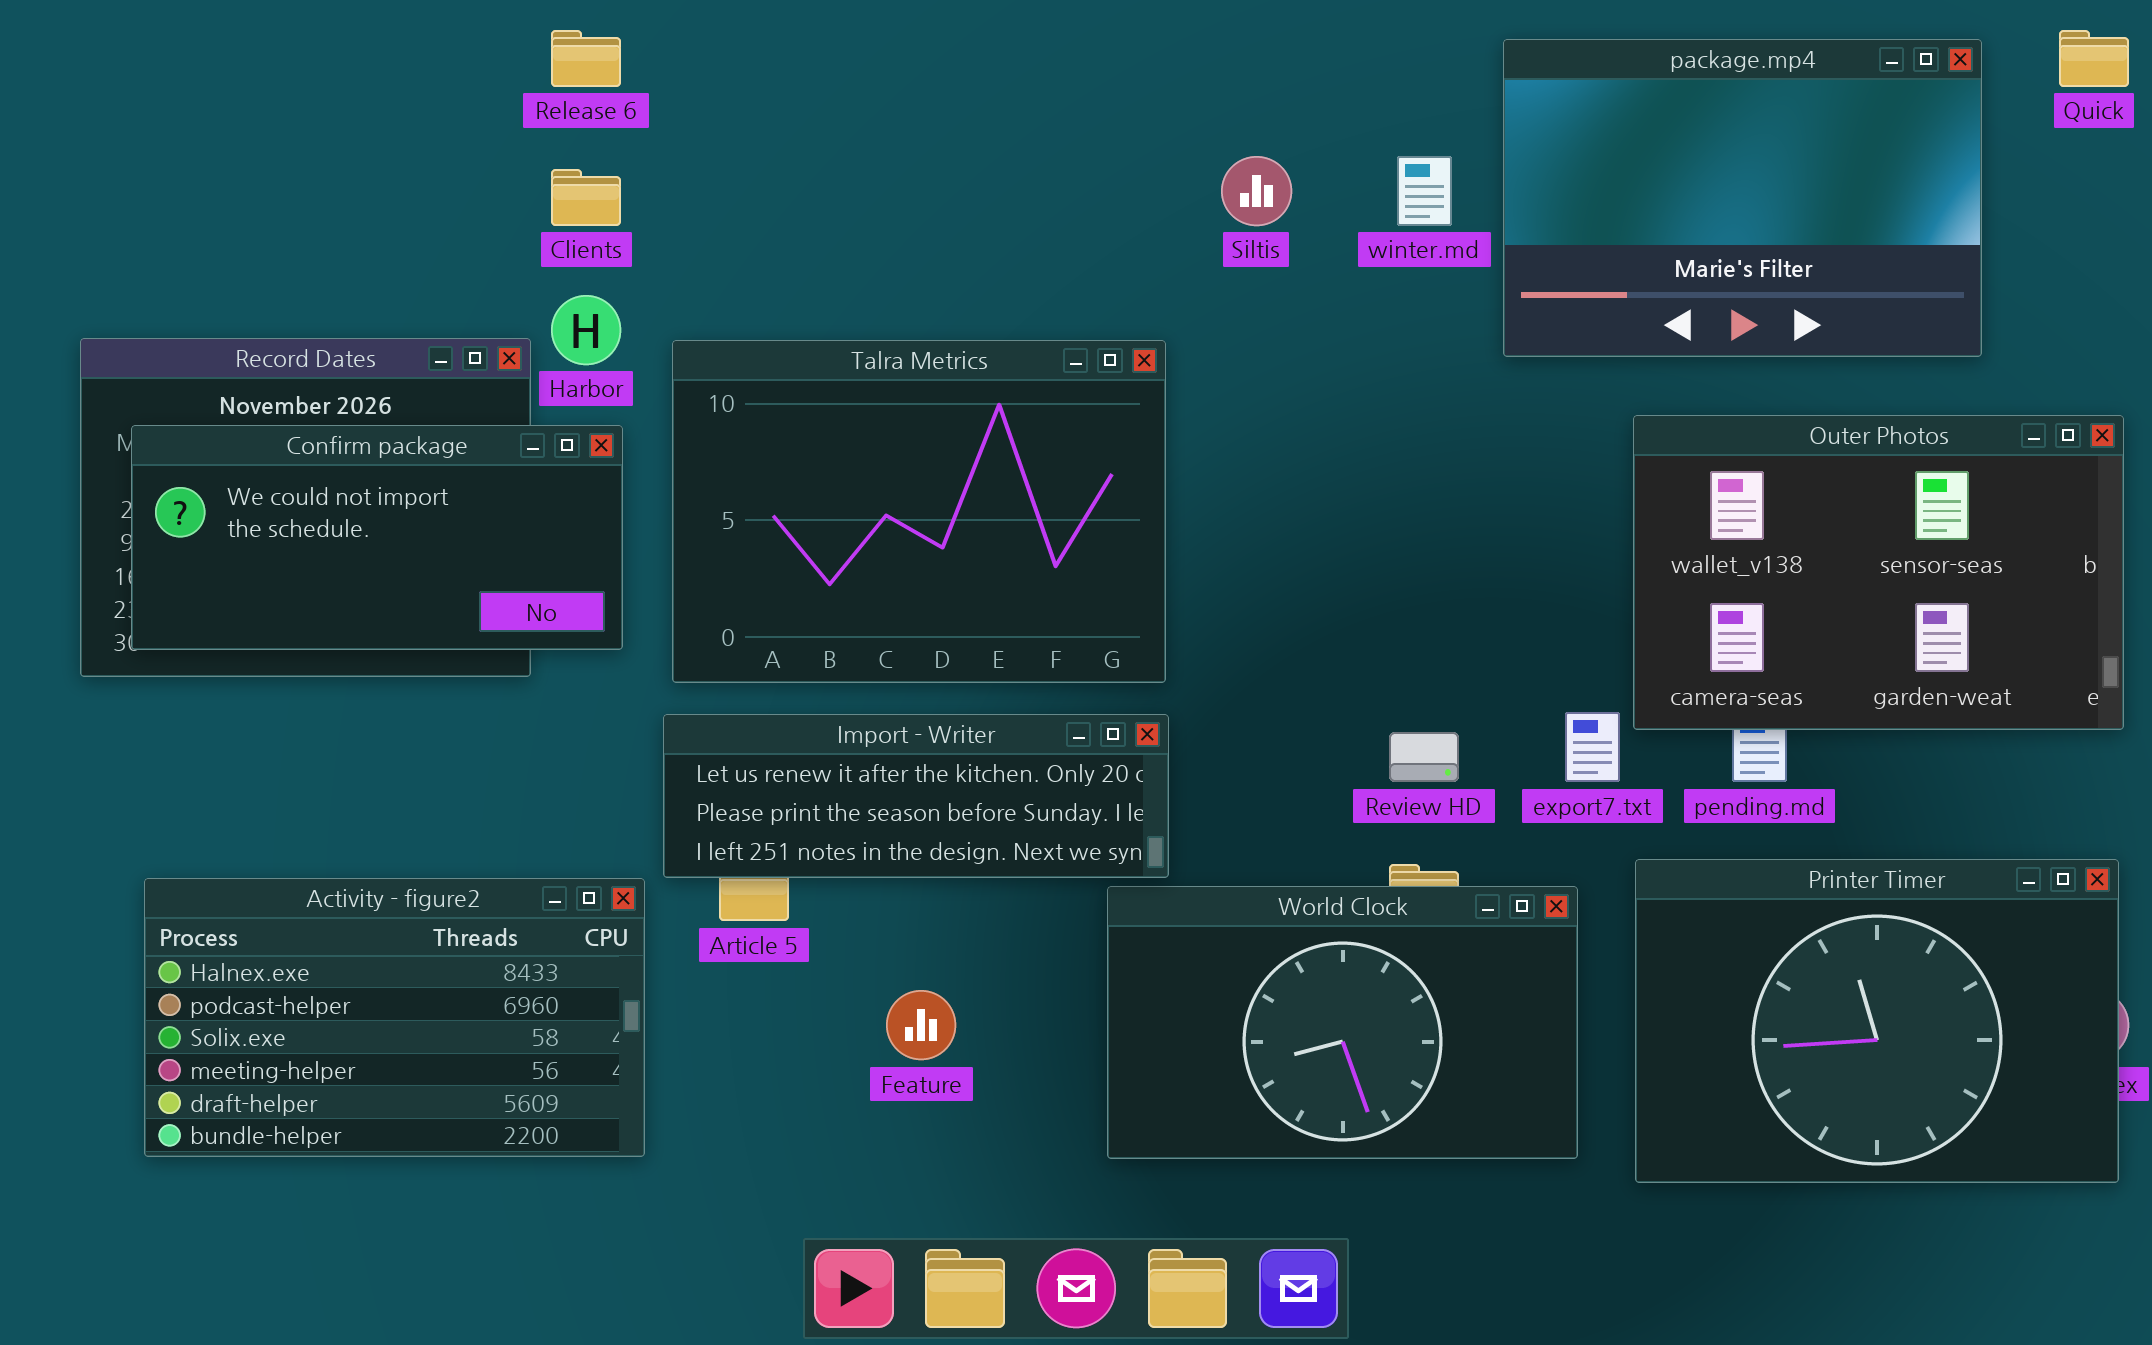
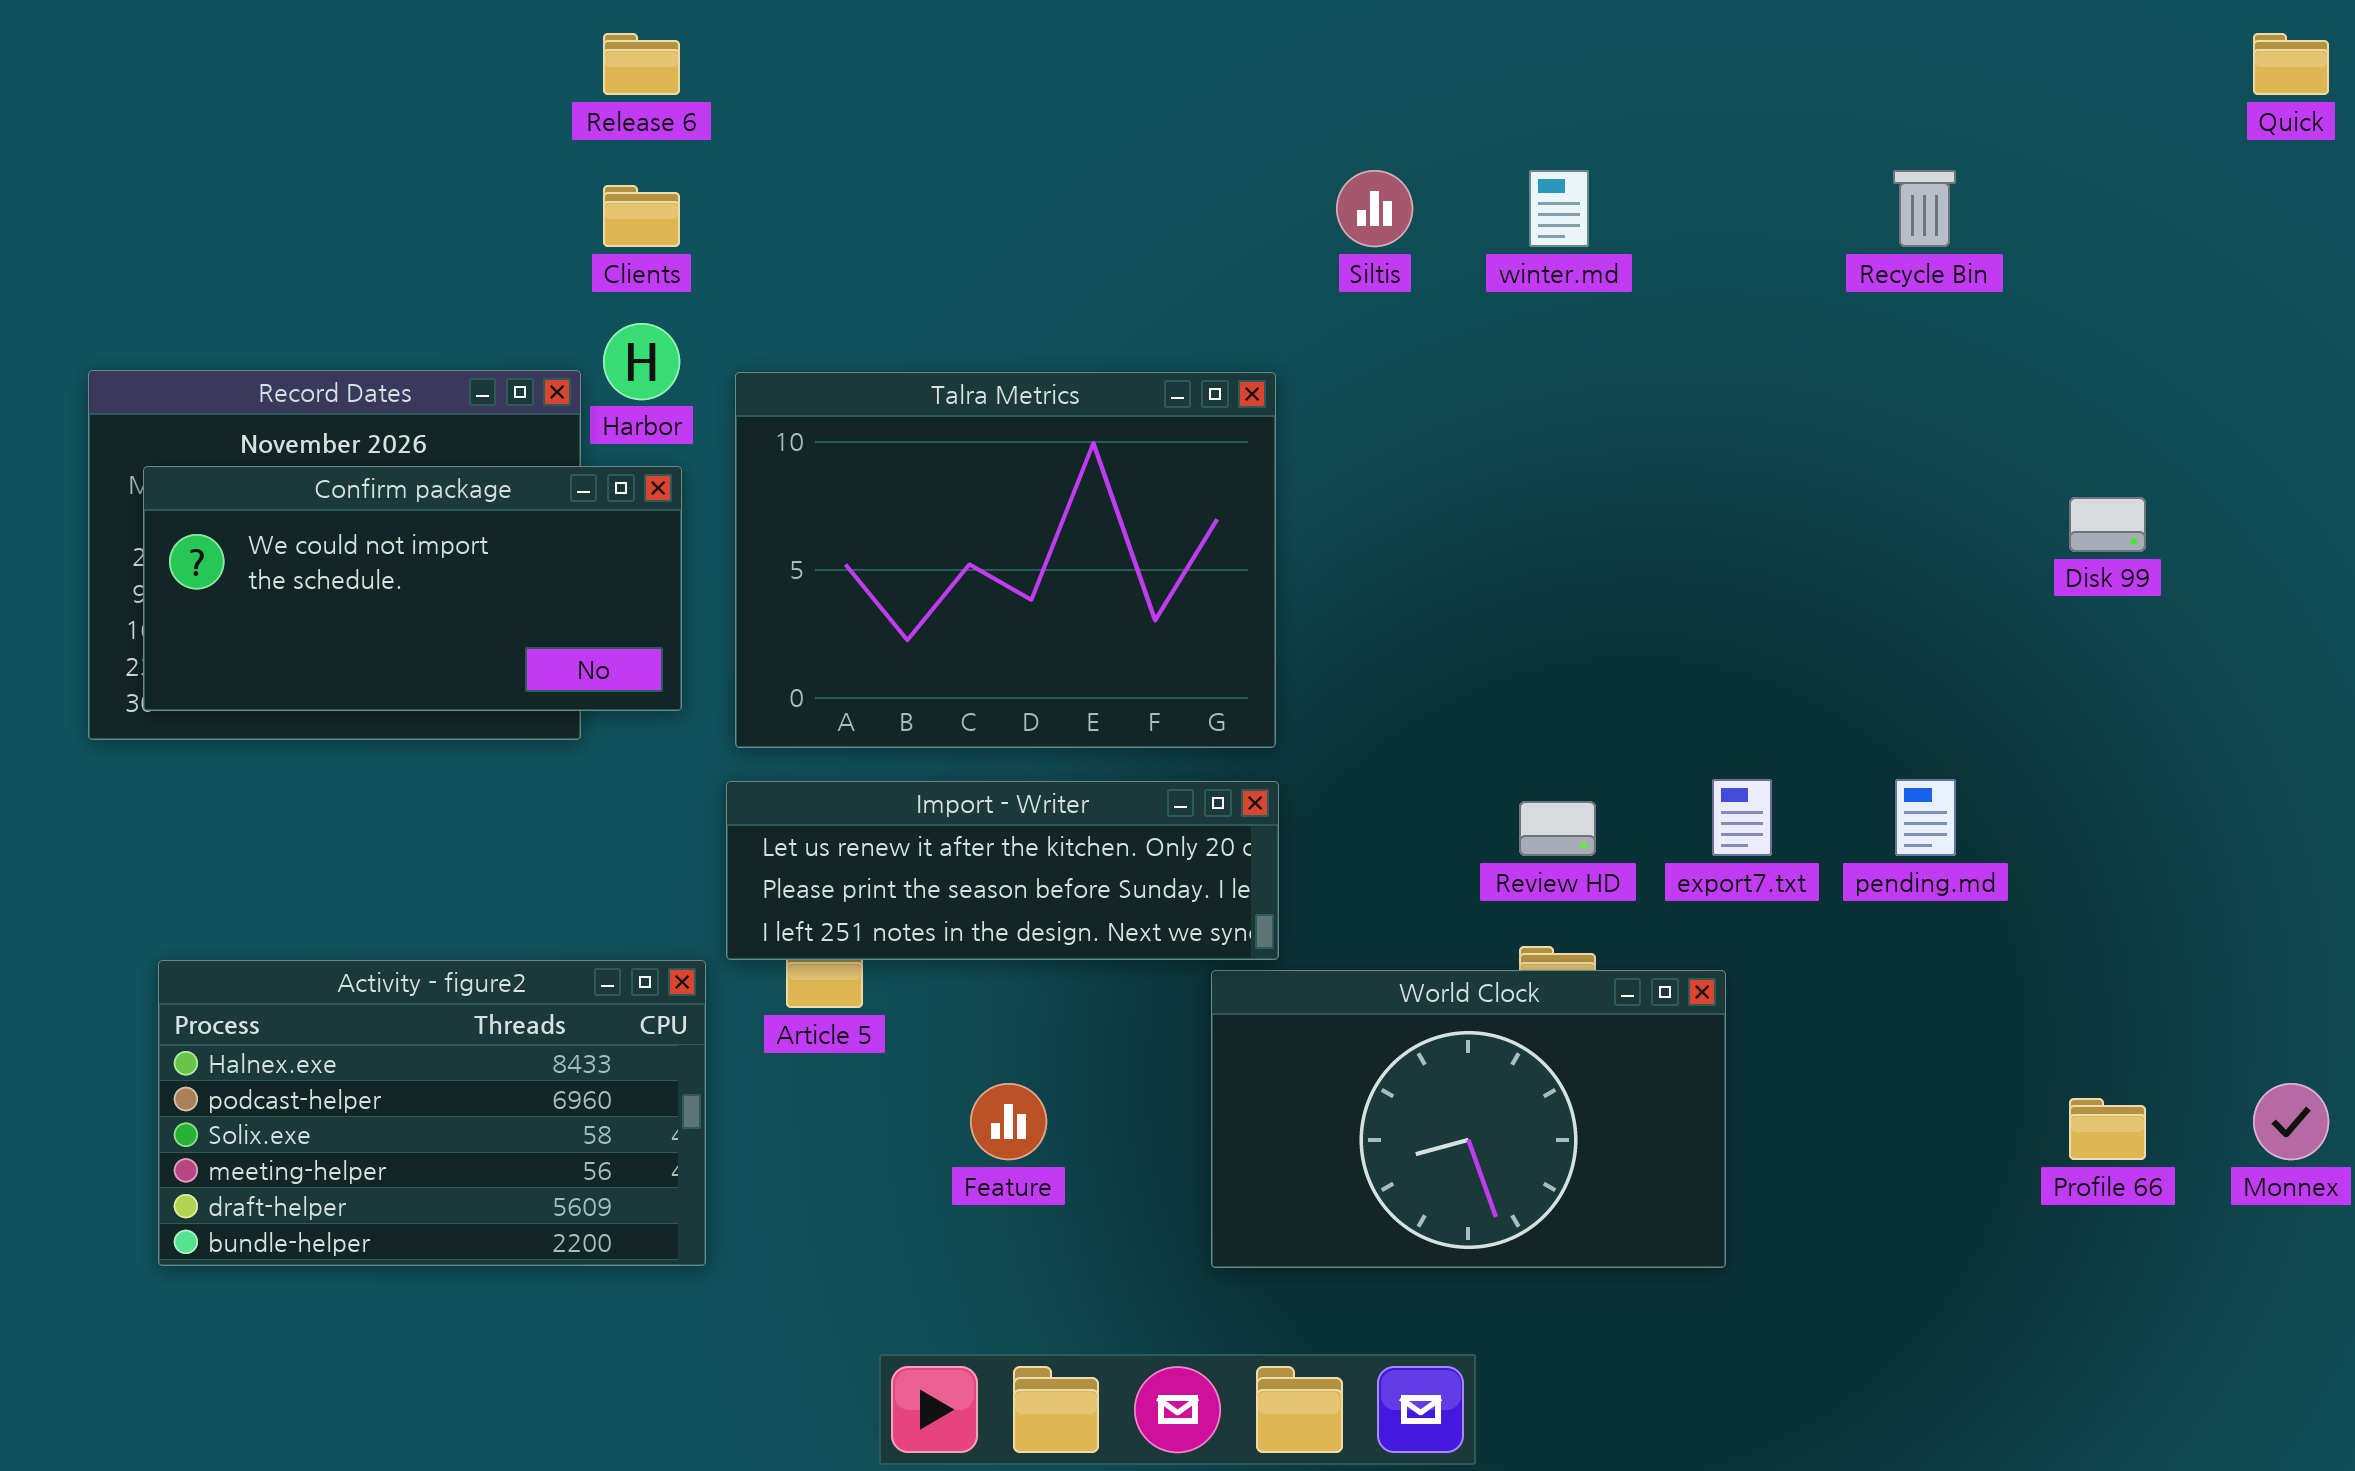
package.mp4: [1503,39,1982,357] -> none, closed
Outer Photos: [1633,415,2124,730] -> none, closed
Printer Timer: [1635,859,2119,1183] -> none, closed

